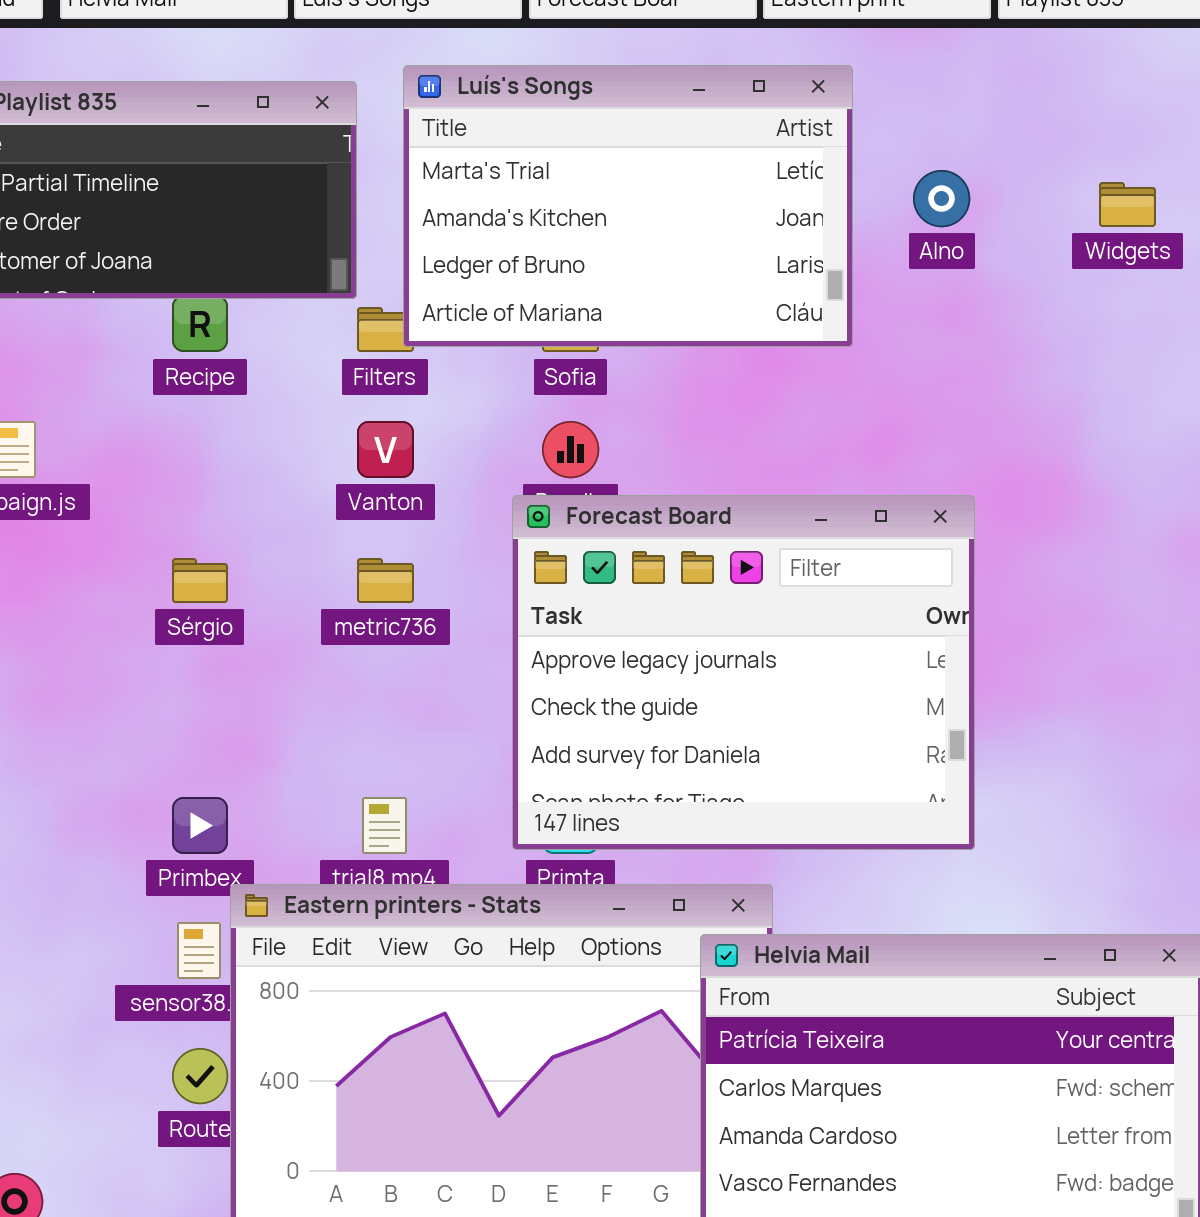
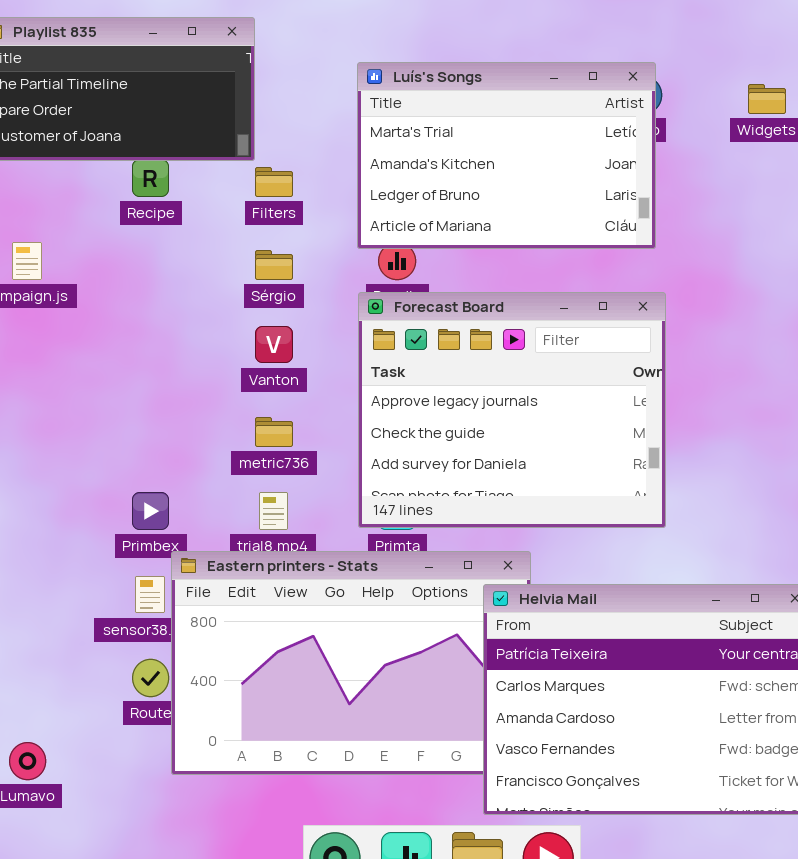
Luís's Songs: [403,65,853,347] -> [357,62,656,249], moved
Vanton: [357,421,414,478] -> [255,326,293,363], moved
Sérgio: [172,558,228,603] -> [255,250,293,280], moved
metric736: [357,558,414,603] -> [255,417,293,447], moved

